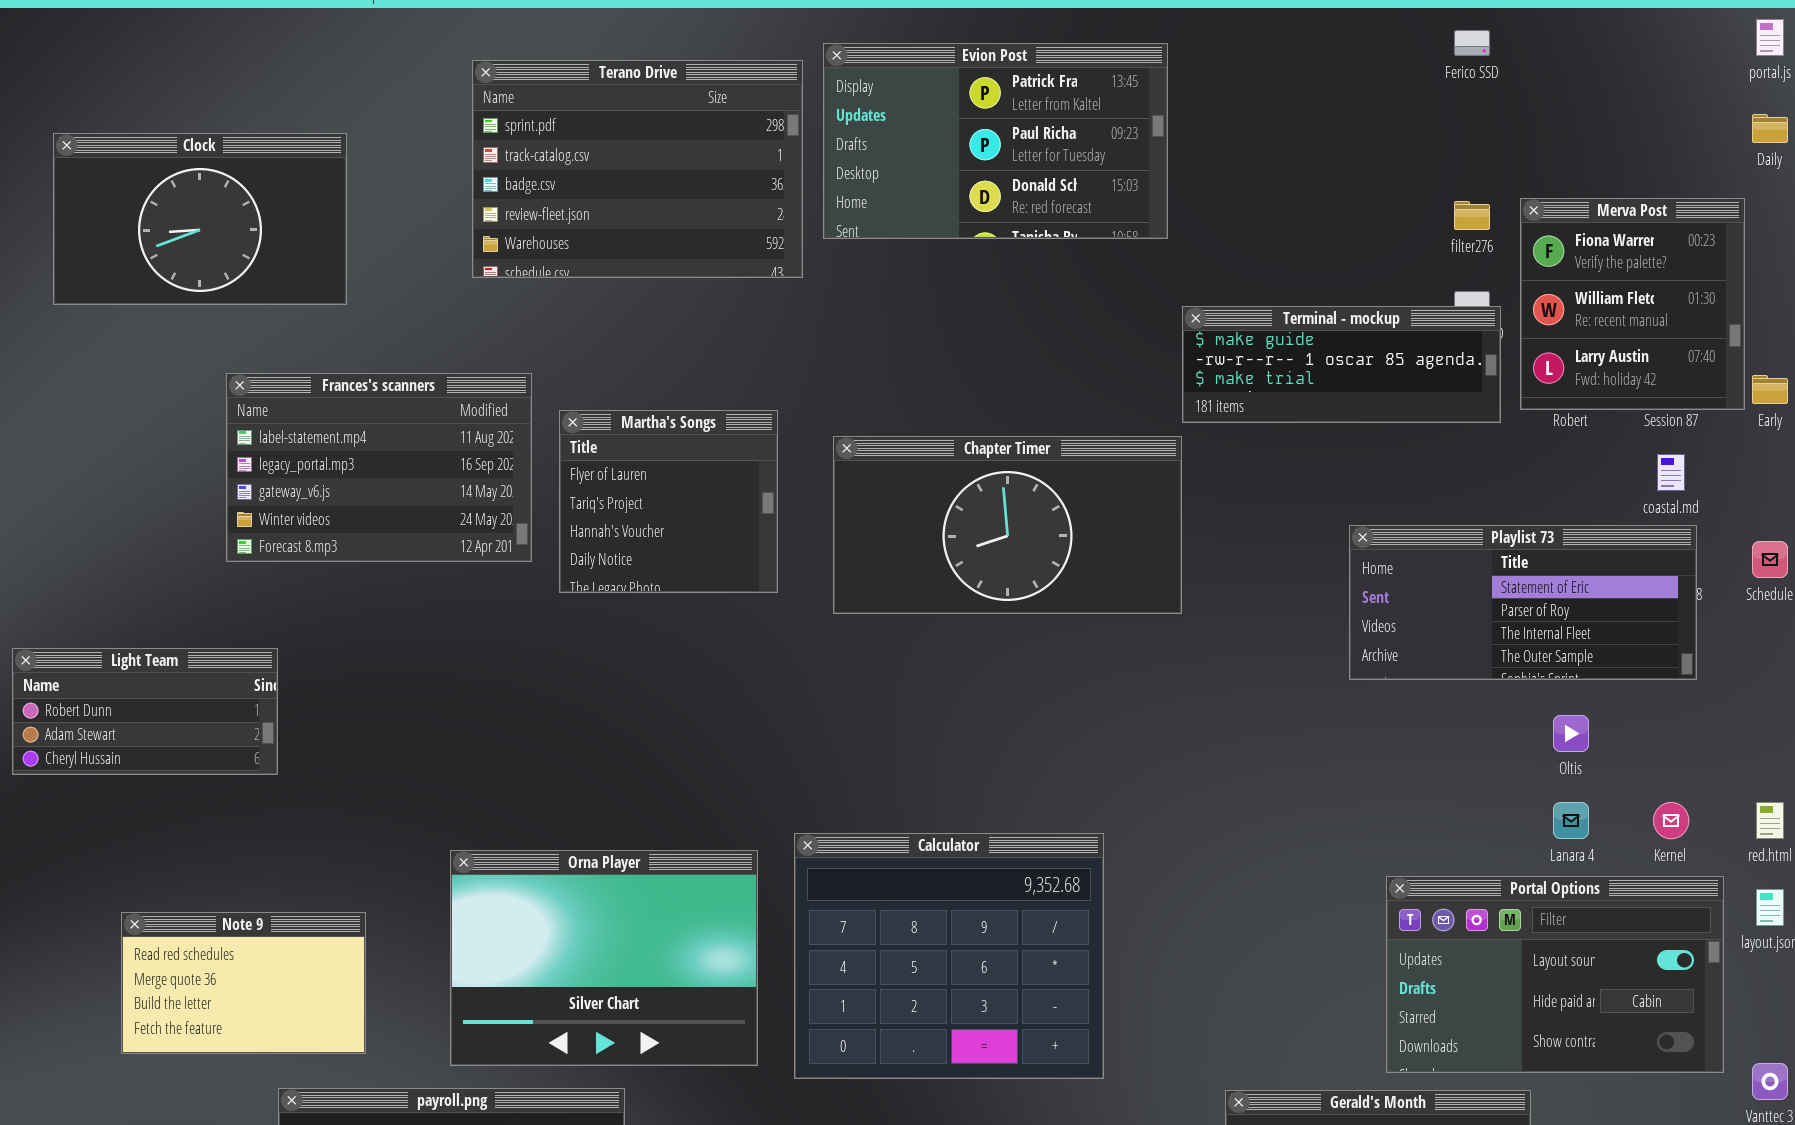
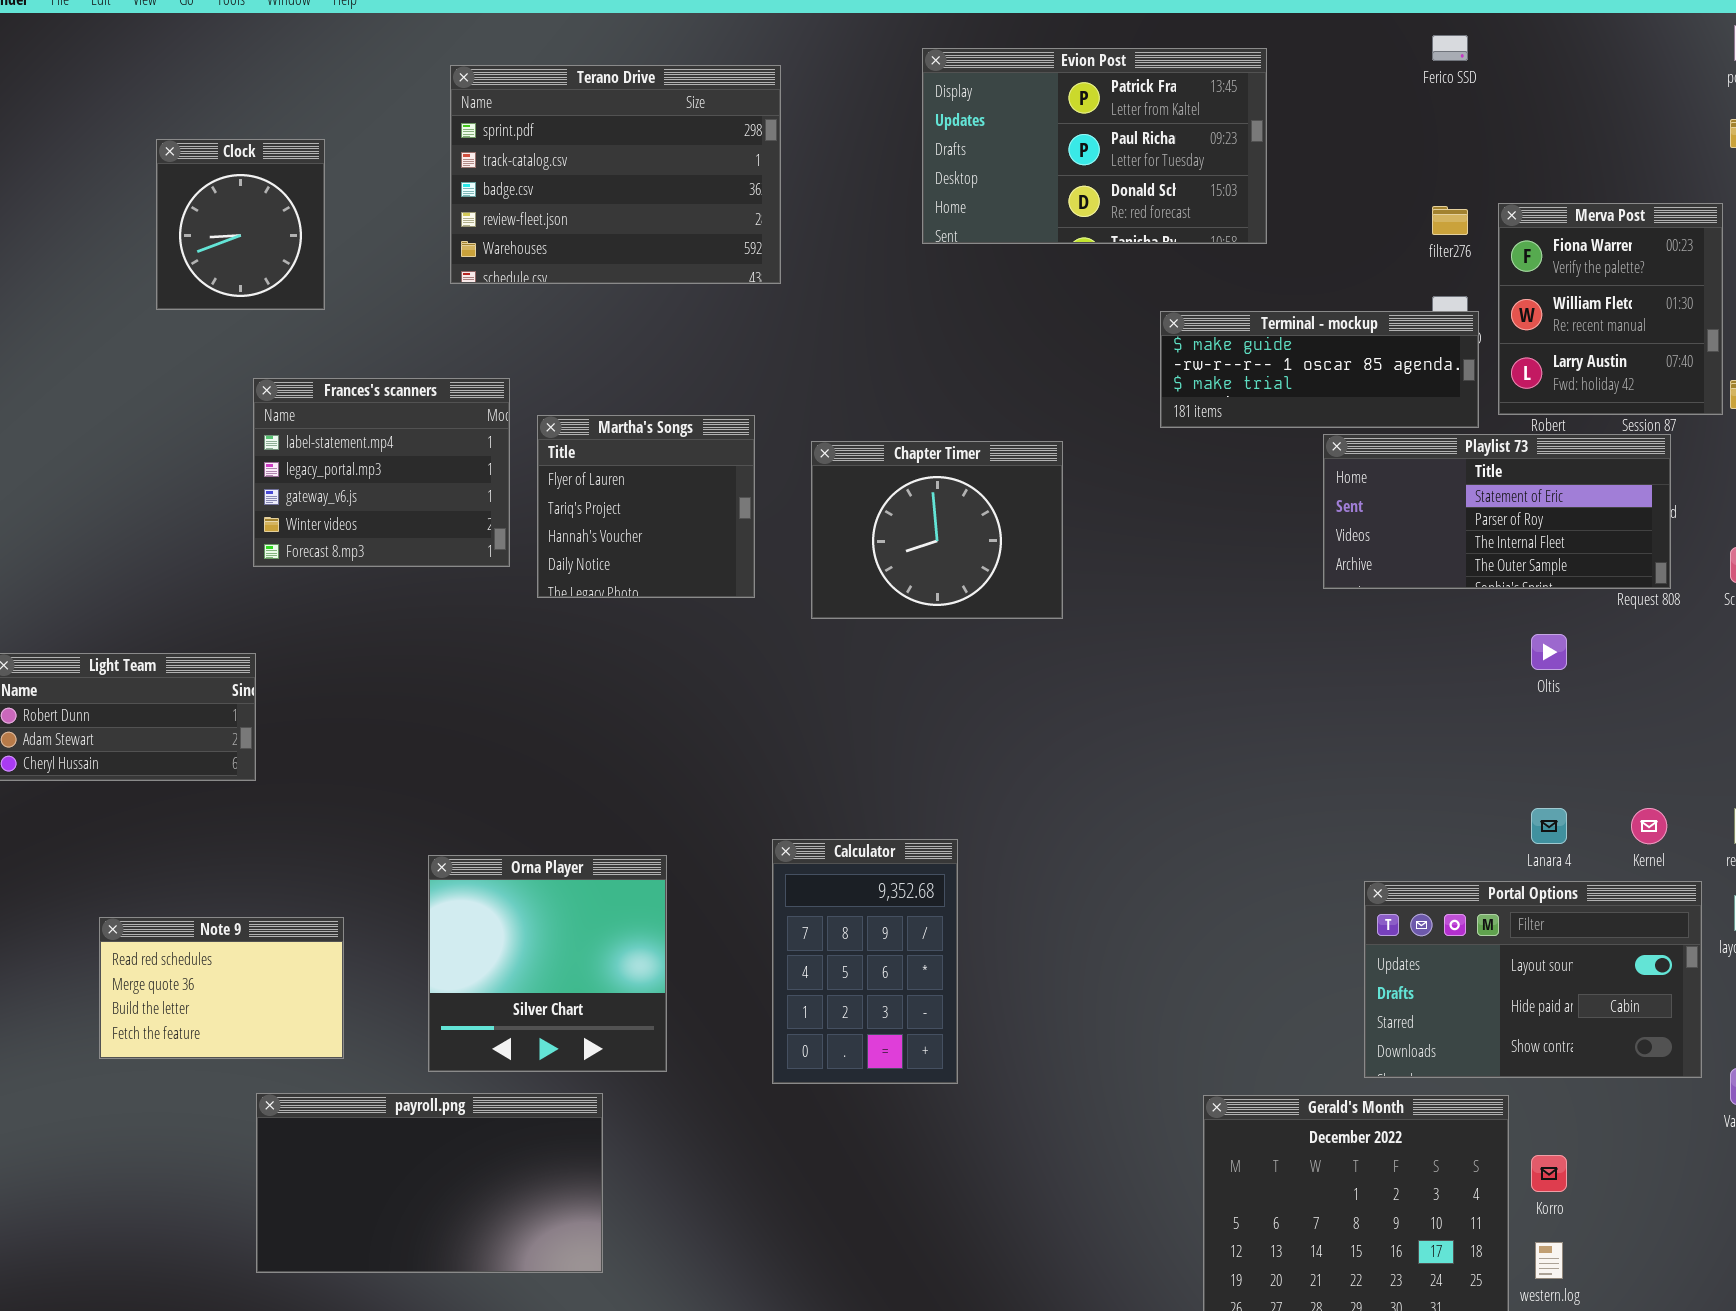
Evion Post: [823,43,1168,239] -> [922,48,1267,244], moved
Clock: [53,133,347,305] -> [156,139,325,310], resized
Frances's scanners: [226,373,532,562] -> [253,378,510,567], resized
Chapter Timer: [833,436,1182,614] -> [811,441,1063,619], resized
Playlist 73: [1349,525,1697,680] -> [1323,434,1671,589], moved
Oltis: [1553,715,1589,752] -> [1531,634,1567,670], moved
Calculator: [794,833,1104,1079] -> [772,839,958,1084], resized
Orna Player: [450,850,758,1066] -> [428,855,667,1072], resized

